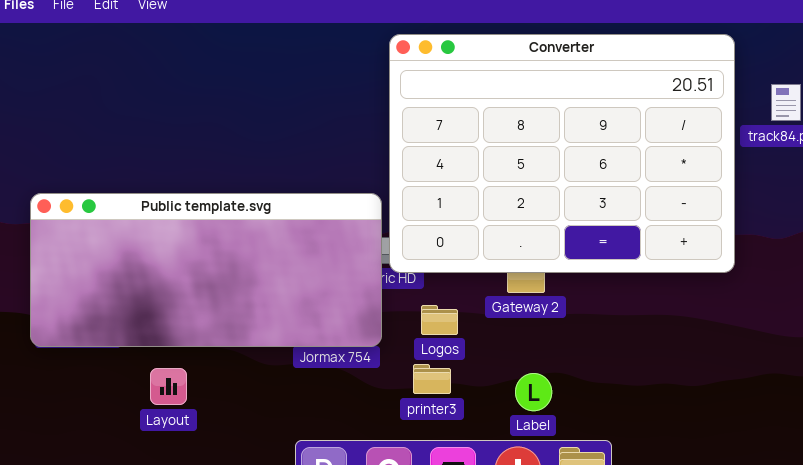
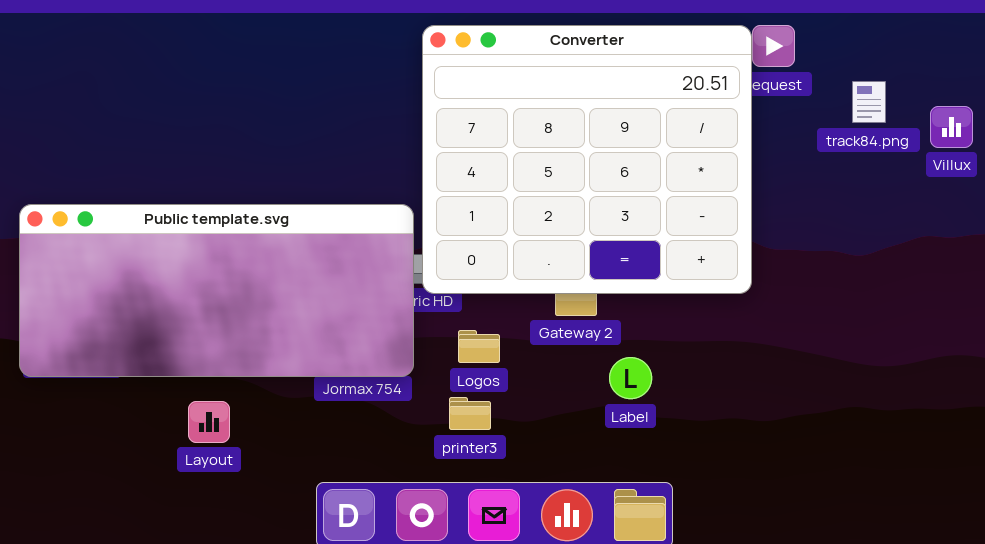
Converter: [389,34,735,273] -> [422,25,752,294], resized
Layout: [150,368,187,405] -> [188,401,230,443], moved
Label: [515,373,552,411] -> [609,357,652,399], moved

